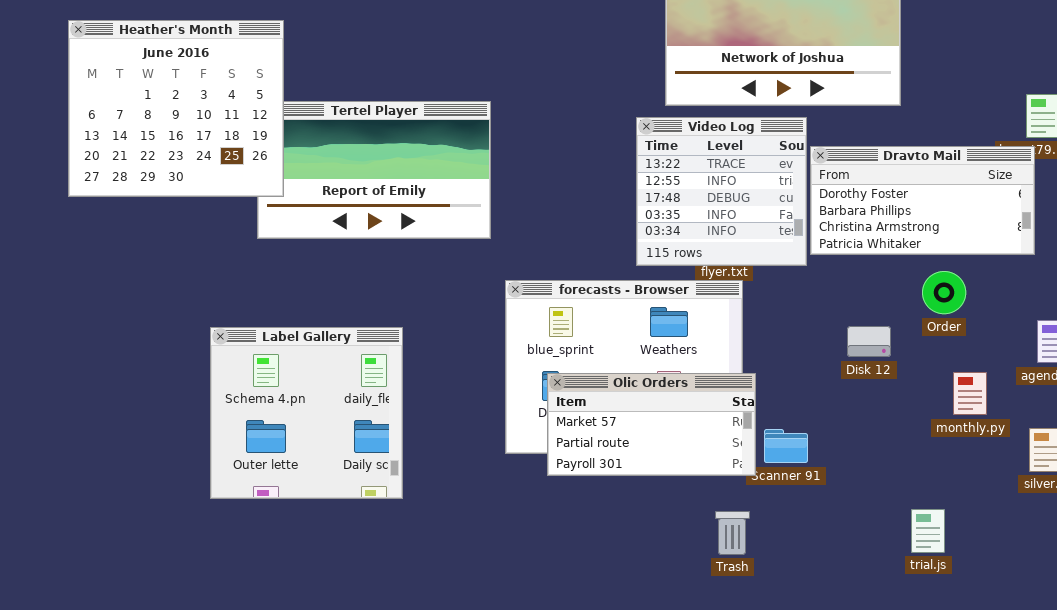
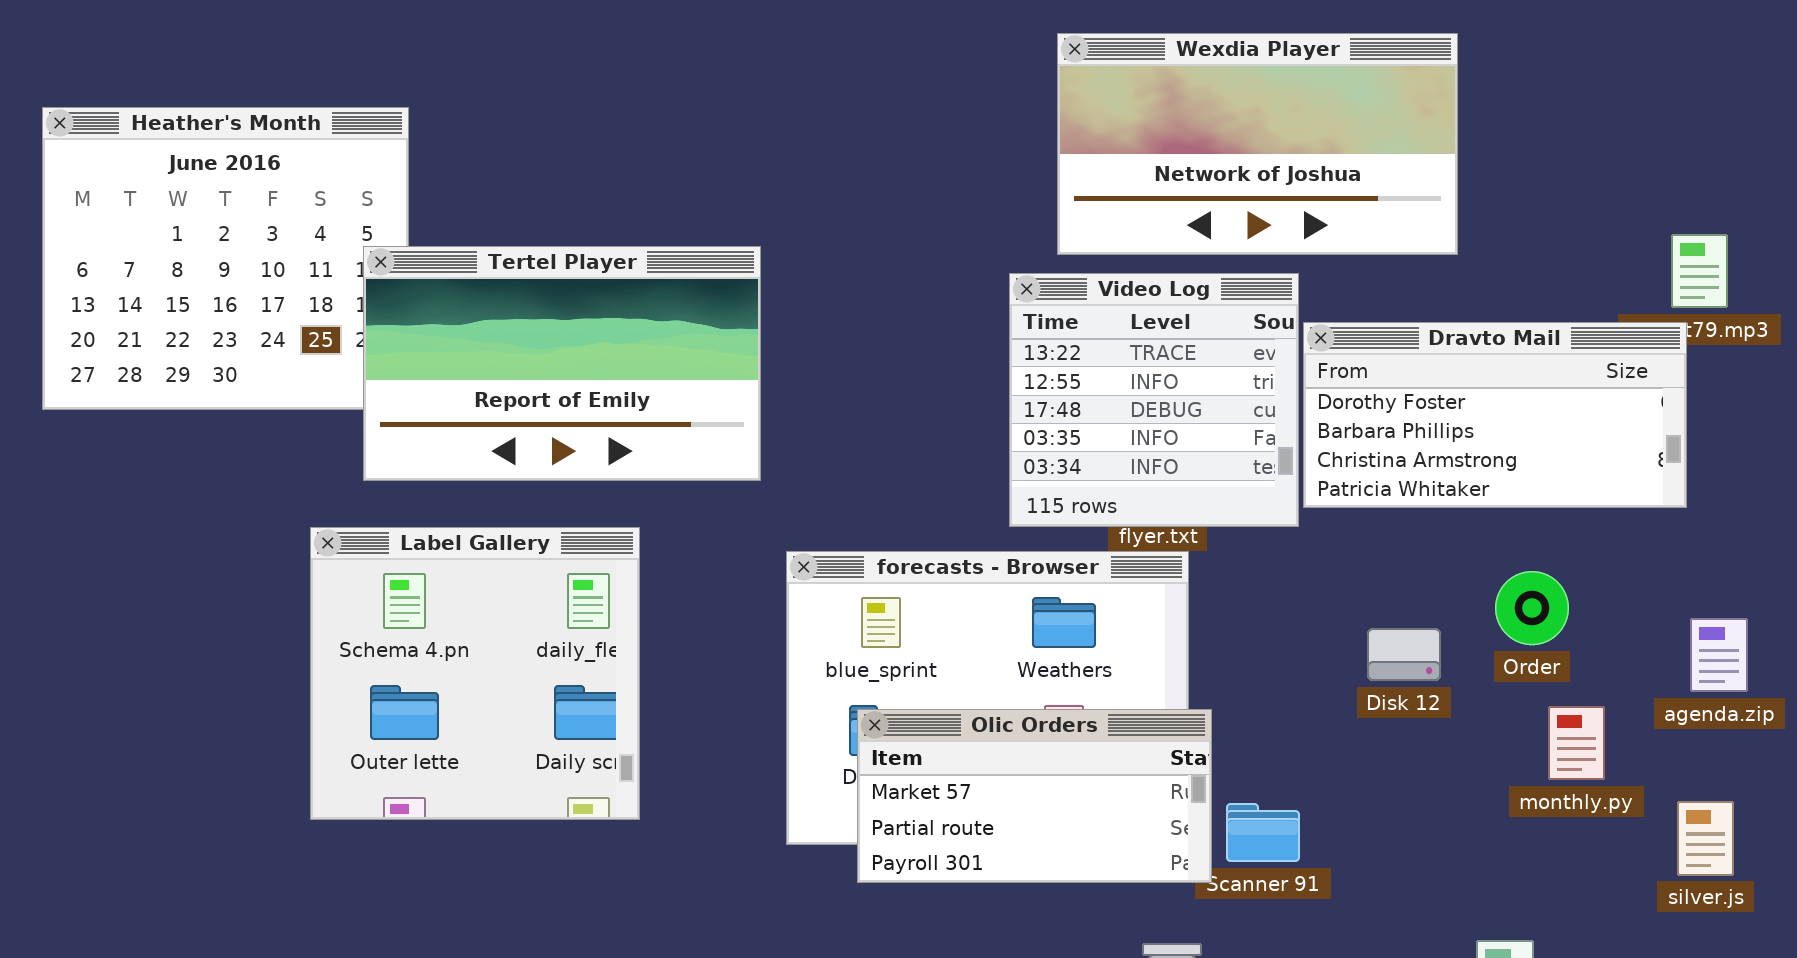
Tertel Player: [257,101,491,239] -> [363,246,761,481], raised
Order: [922,271,966,314] -> [1495,571,1569,645], moved
Label Gallery: [210,327,403,499] -> [310,527,640,820], moved

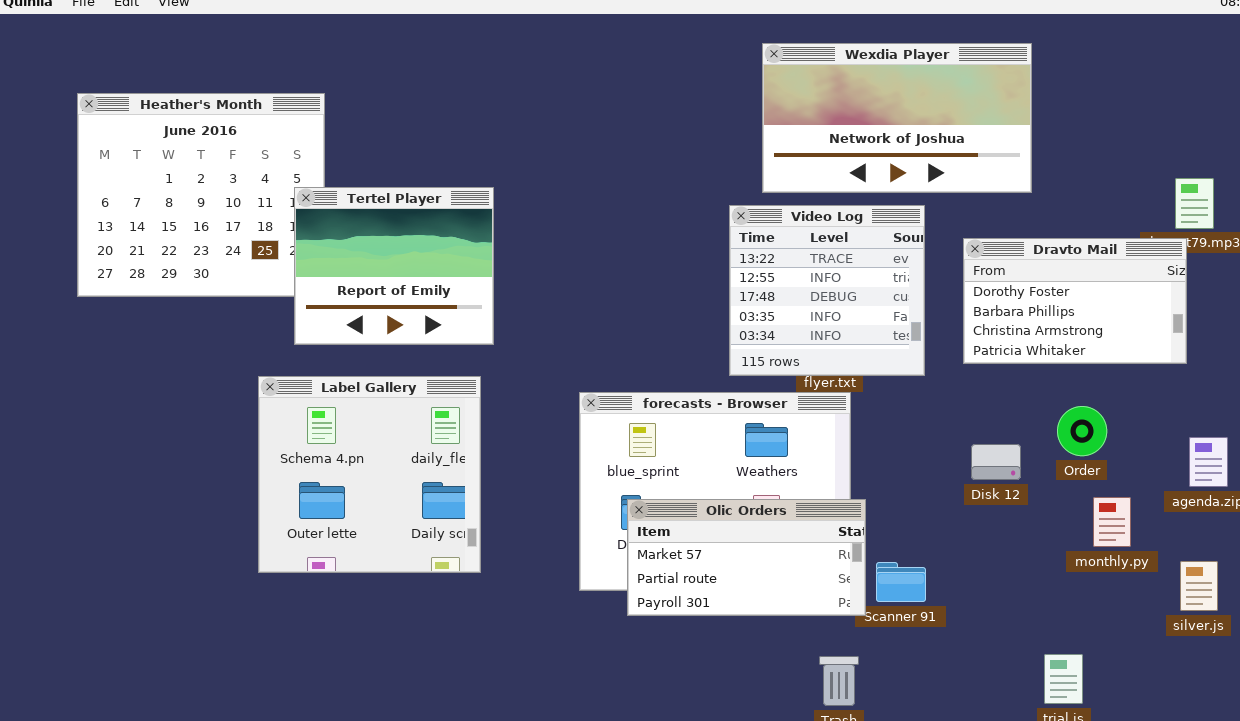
Tertel Player: [363,246,761,481] -> [294,187,494,345], resized
Dravto Mail: [1303,322,1687,508] -> [963,238,1187,364], resized

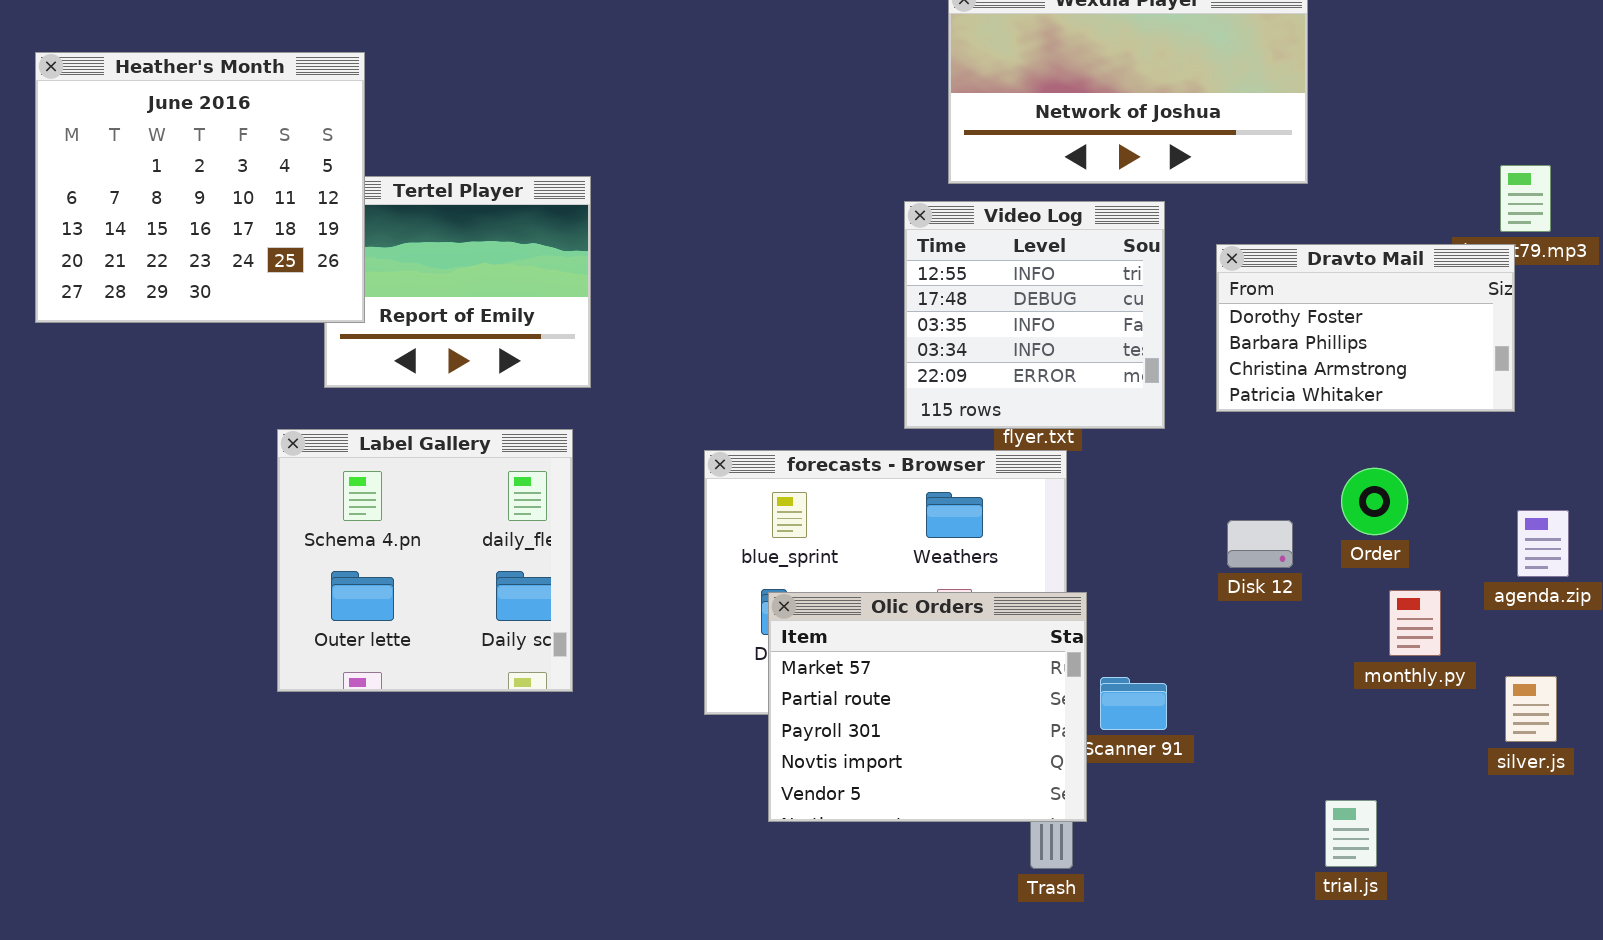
Heather's Month: [77,93,325,297] -> [35,52,365,323], raised
Video Log: [729,205,925,376] -> [904,201,1165,429], scrolled down 1 row
Olic Orders: [627,499,866,616] -> [768,592,1087,822], resized

